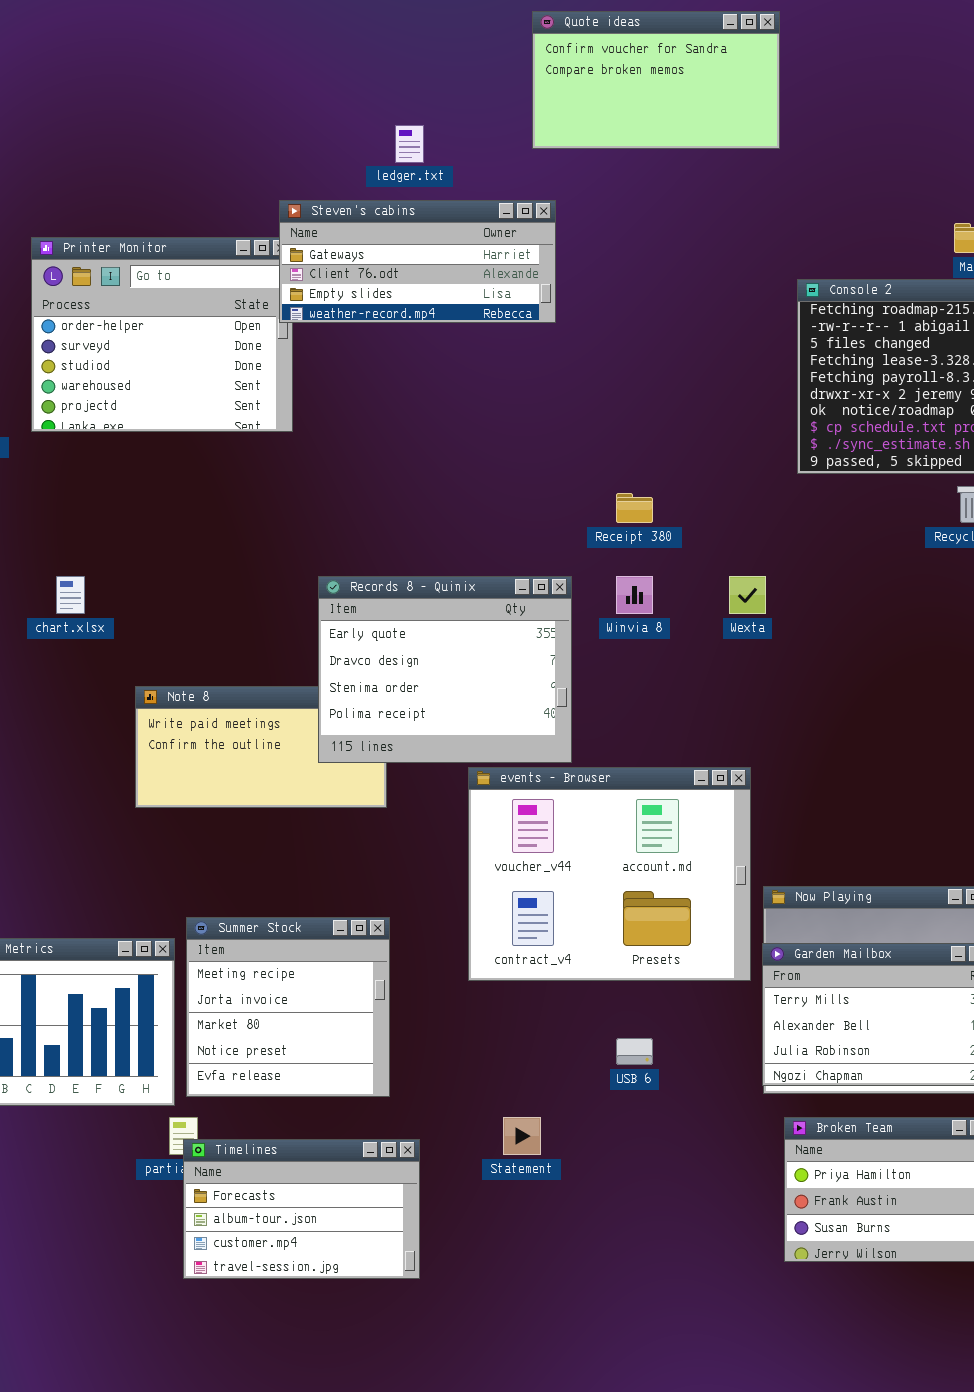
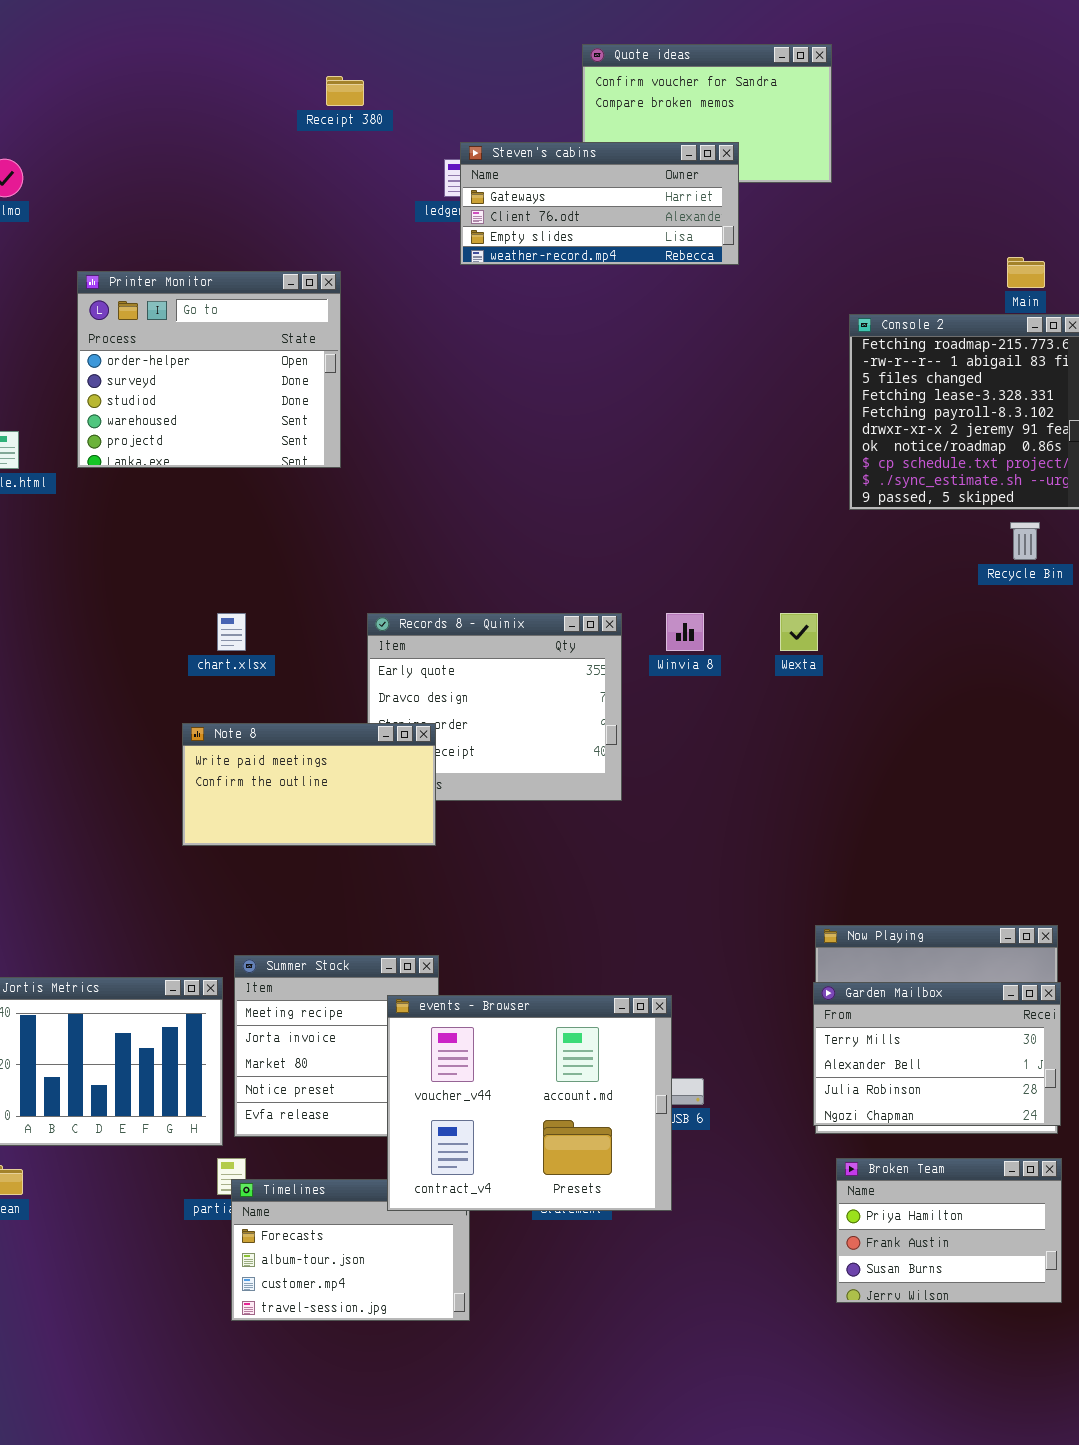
Steven's cabins: [279,200,556,323] -> [460,142,739,265], moved
Receipt 380: [616,493,653,523] -> [326,76,364,106], moved
chart.xlsx: [56,576,85,614] -> [217,613,246,651], moved
Note 8: [135,686,387,808] -> [182,723,436,846], raised
events - Browser: [468,767,751,981] -> [387,995,672,1211], moved

